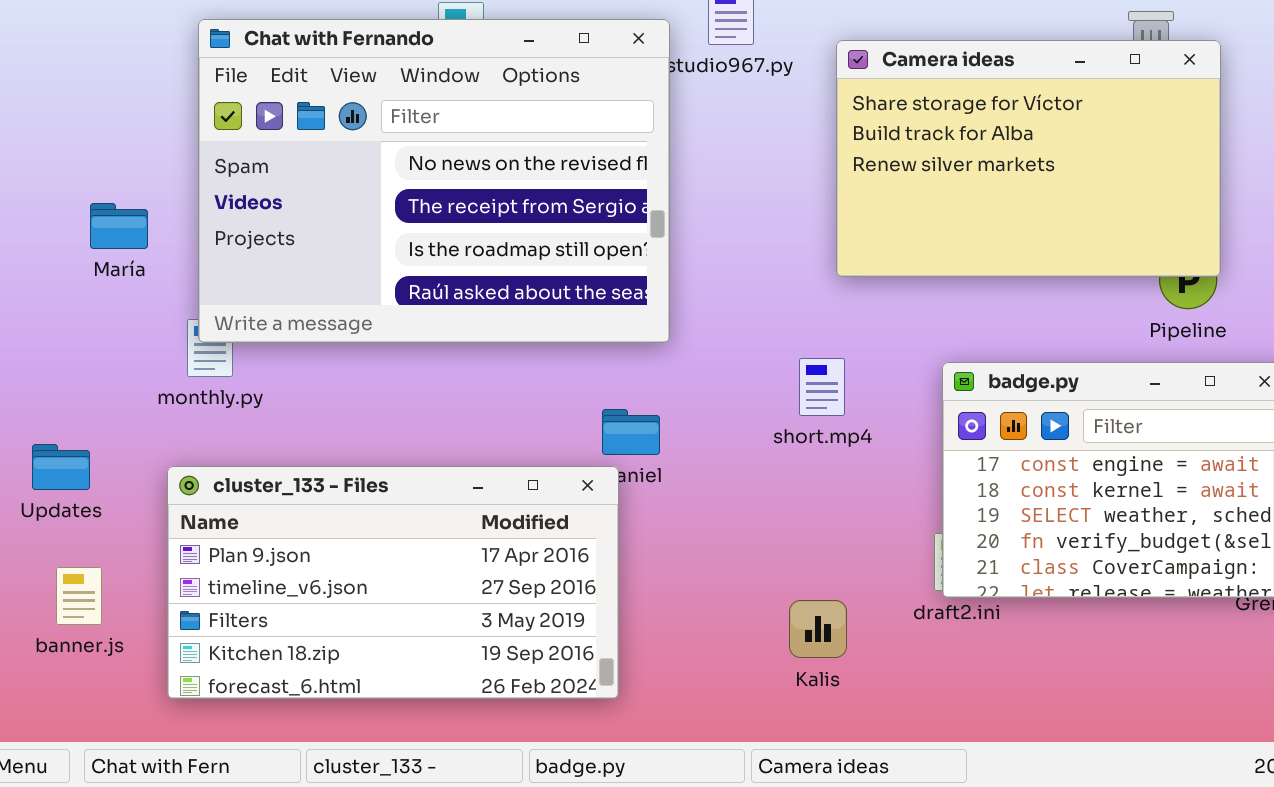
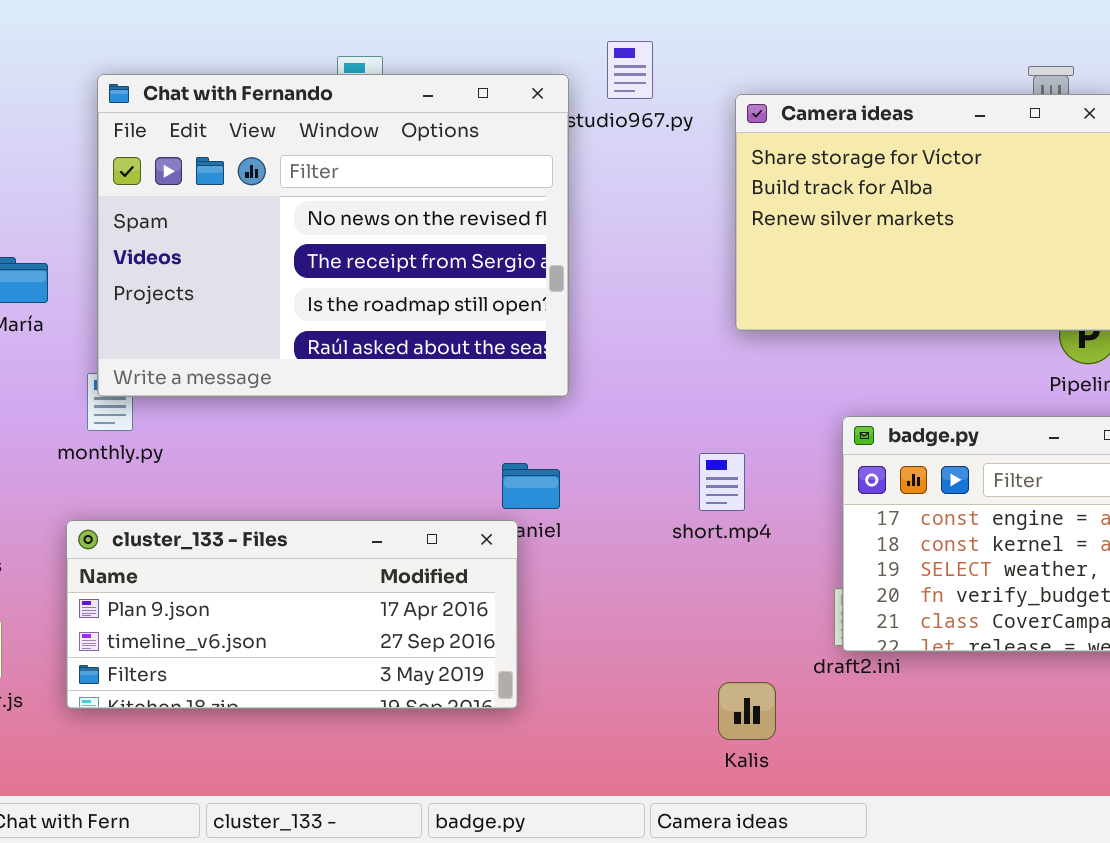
short.mp4: [799,358,845,416] -> [699,453,745,511], moved
cluster_133 - Files: [167,466,619,699] -> [66,520,518,709], resized
Kalis: [789,600,847,658] -> [718,682,776,740], moved

